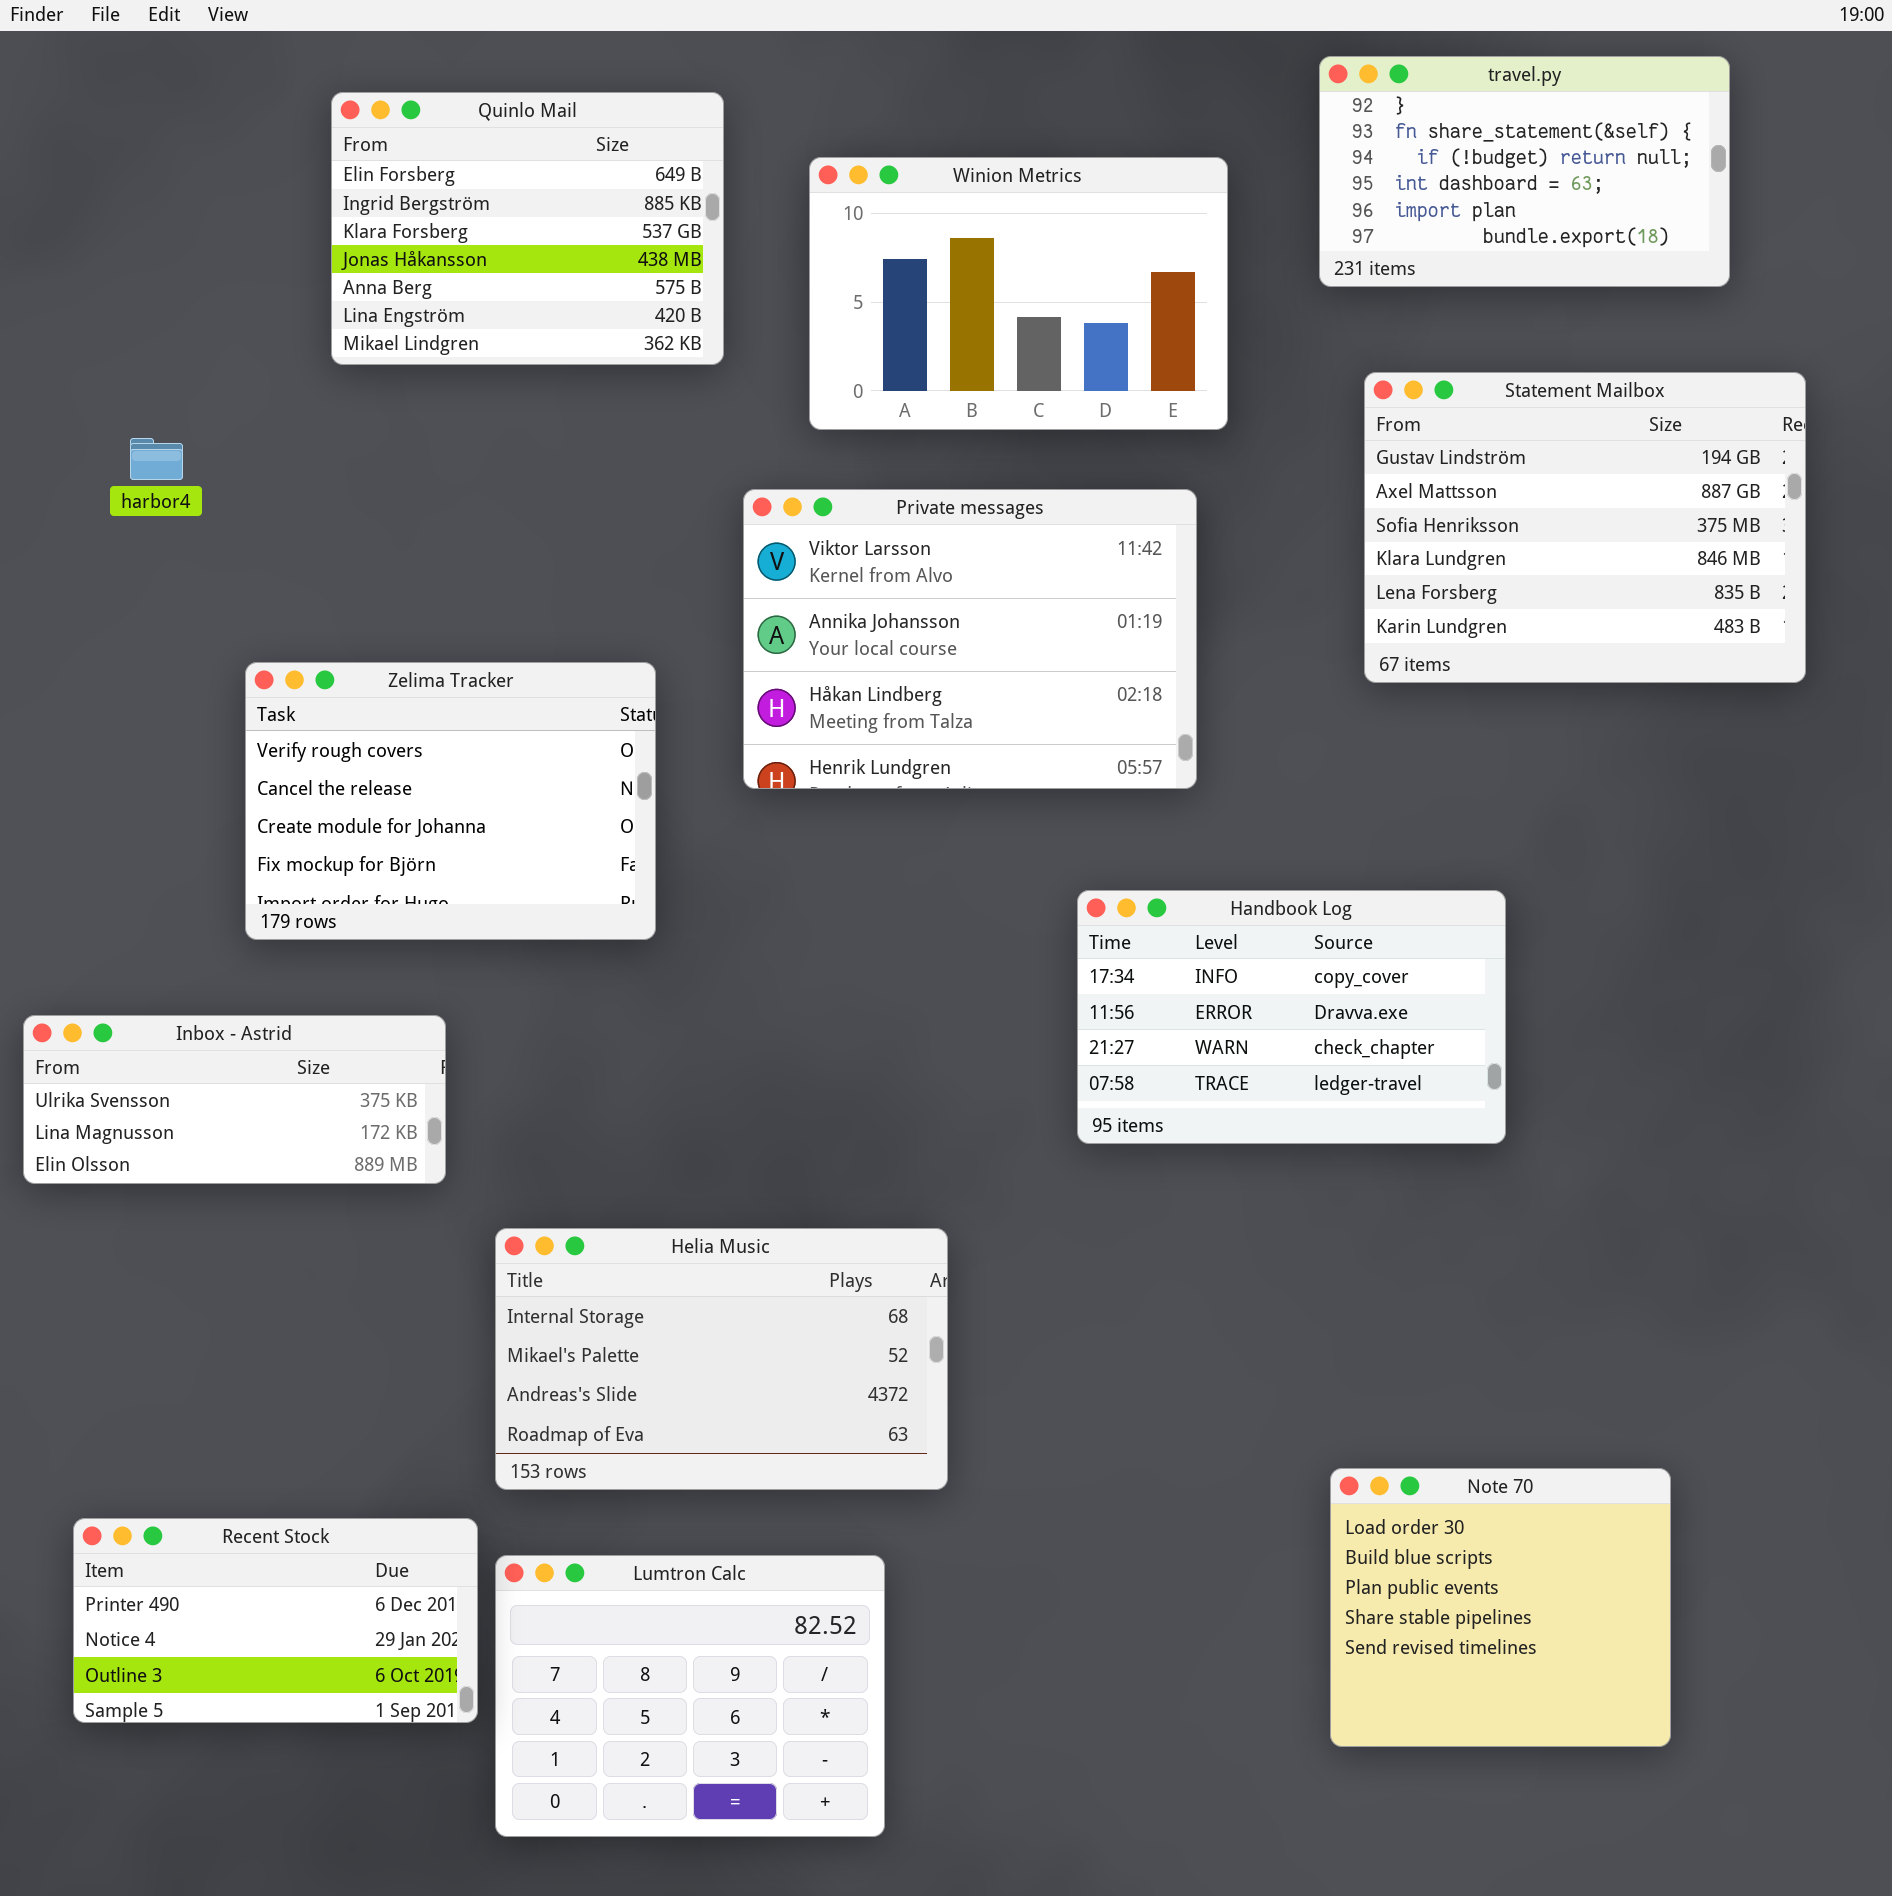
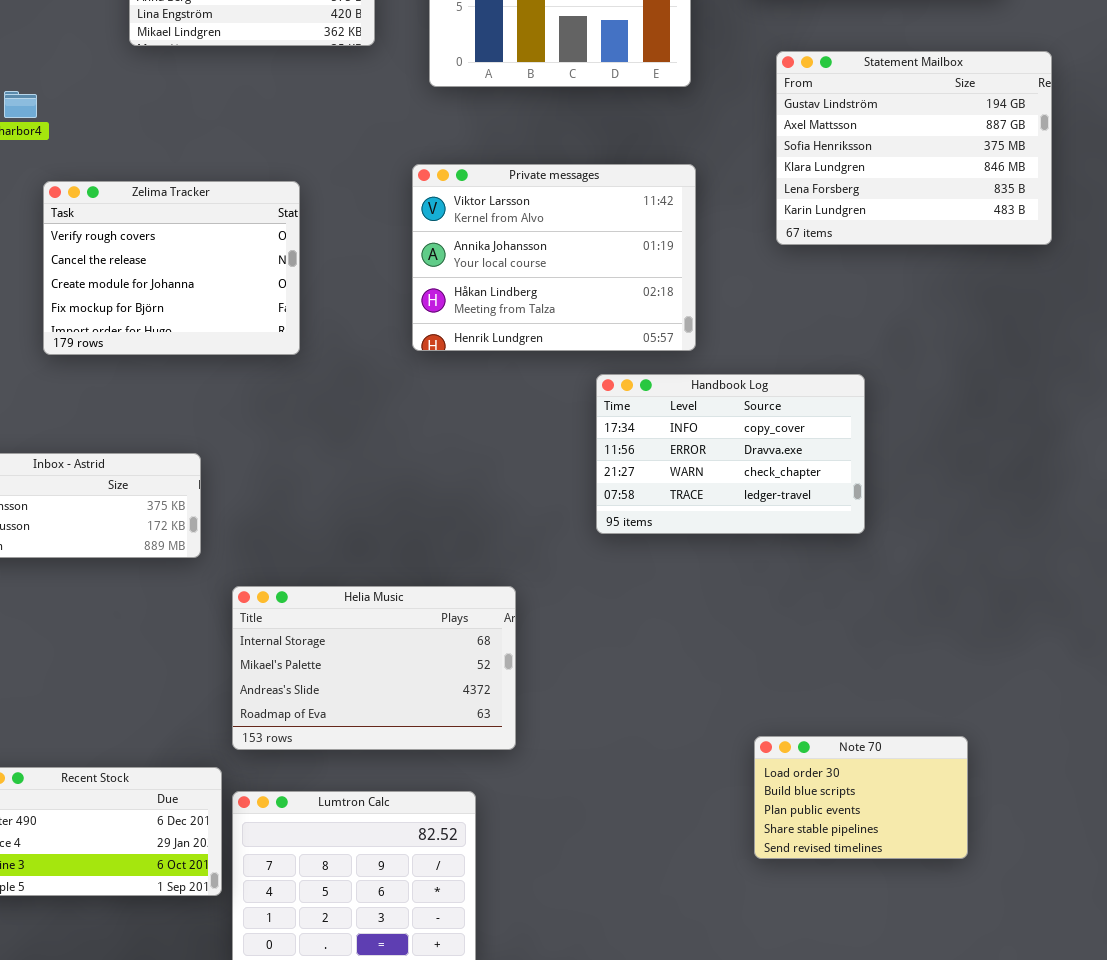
Private messages: [743,489,1197,789] -> [412,164,696,351], moved
Zelima Tracker: [245,662,656,940] -> [43,181,300,355], moved
Note 70: [1330,1468,1671,1747] -> [754,736,968,859], resized

